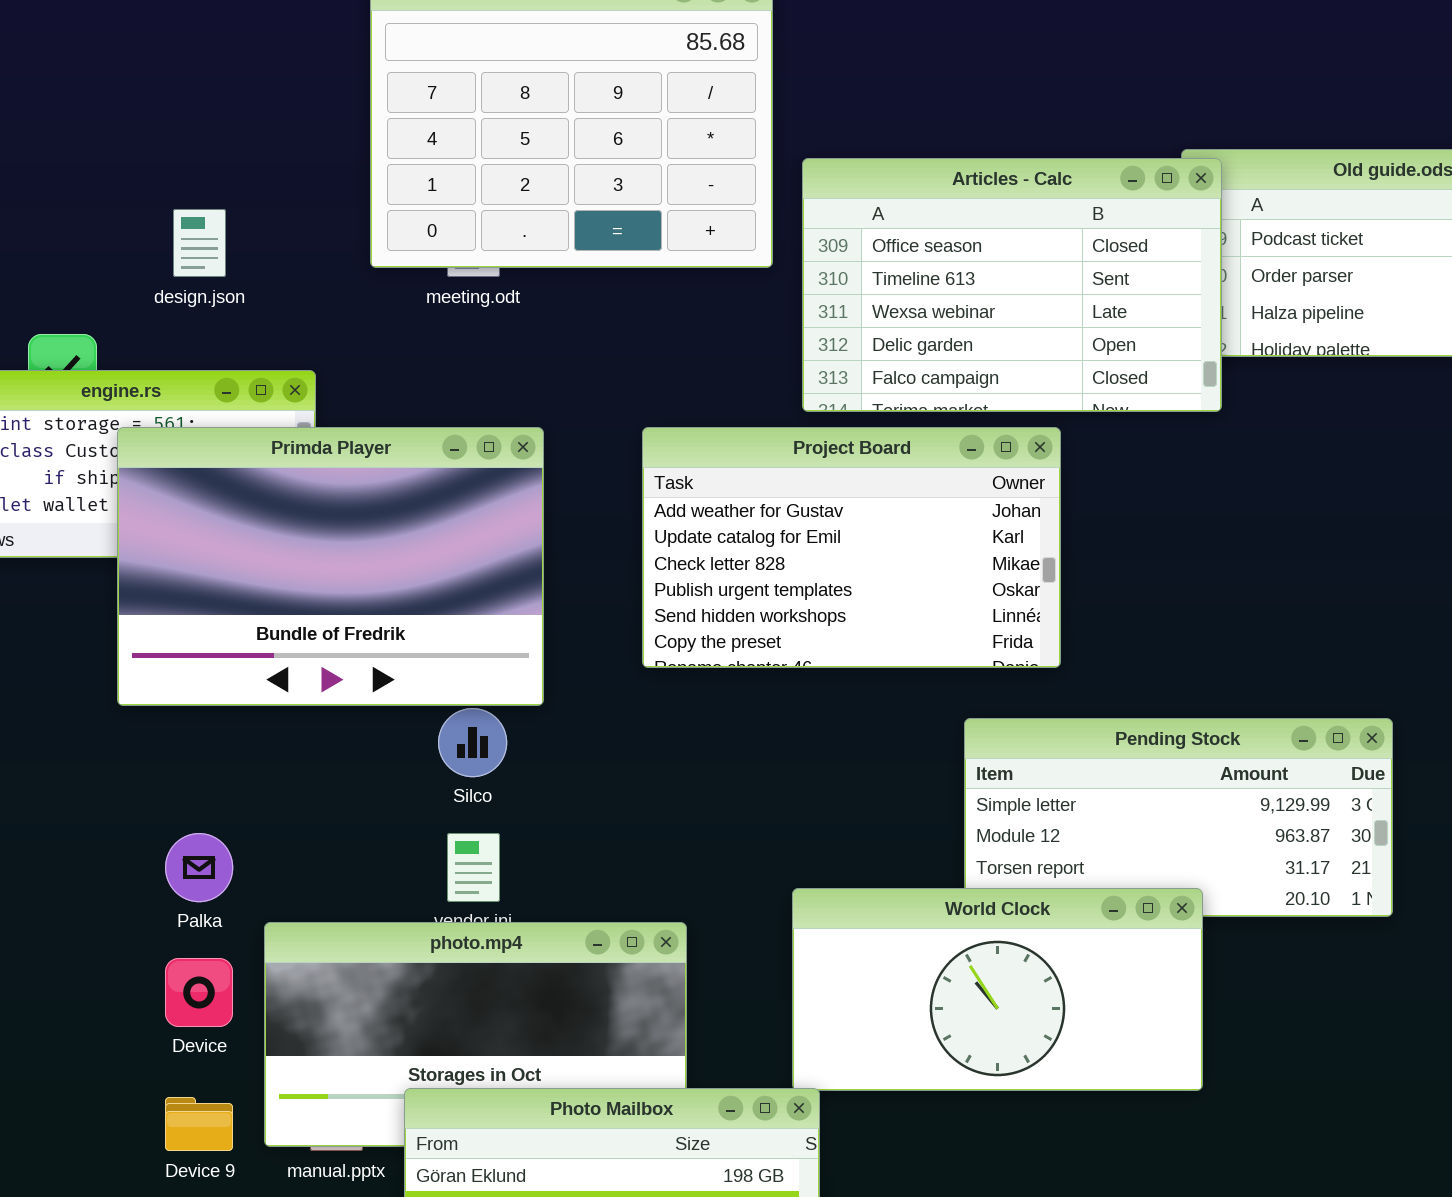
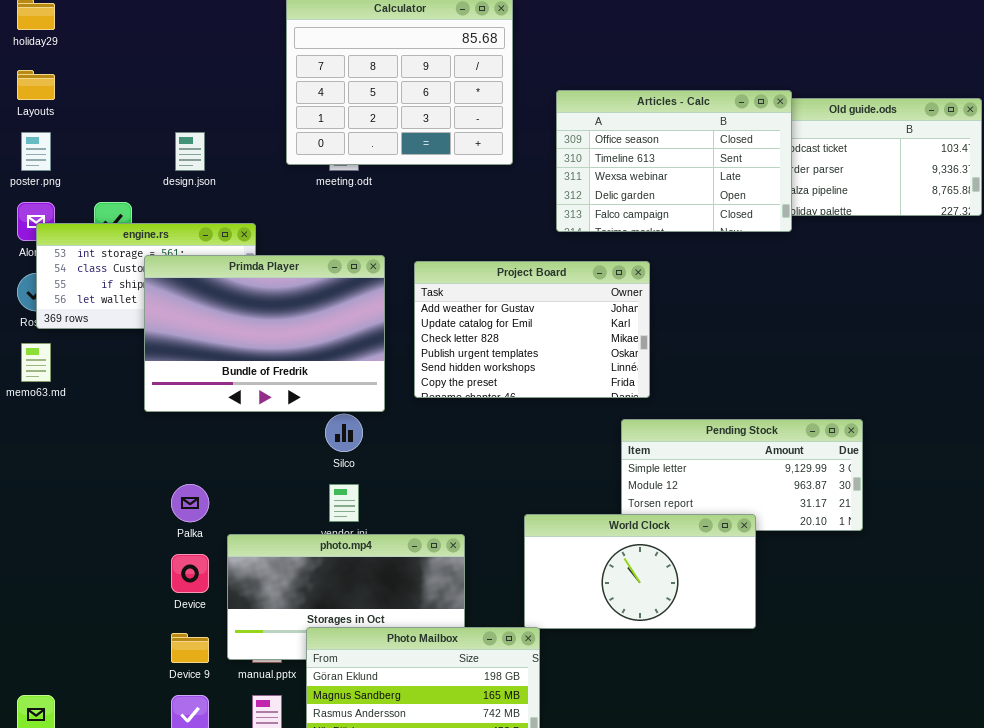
Articles - Calc: [802,158,1222,412] -> [556,90,792,232], moved
Project Board: [642,427,1061,668] -> [414,261,650,398], moved

